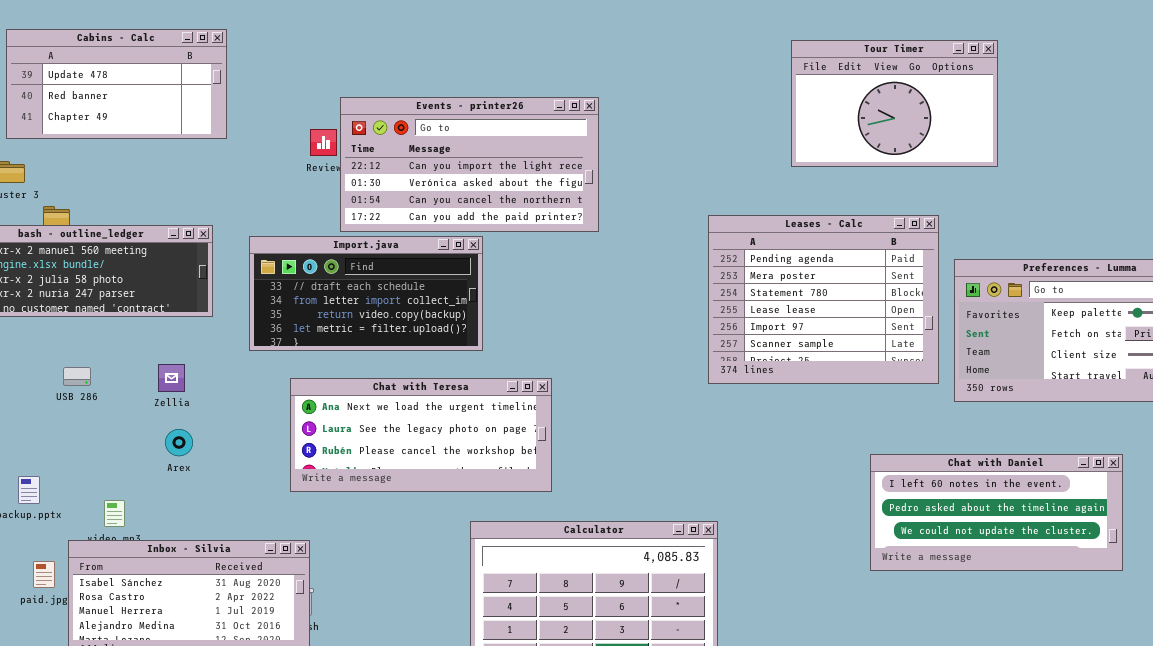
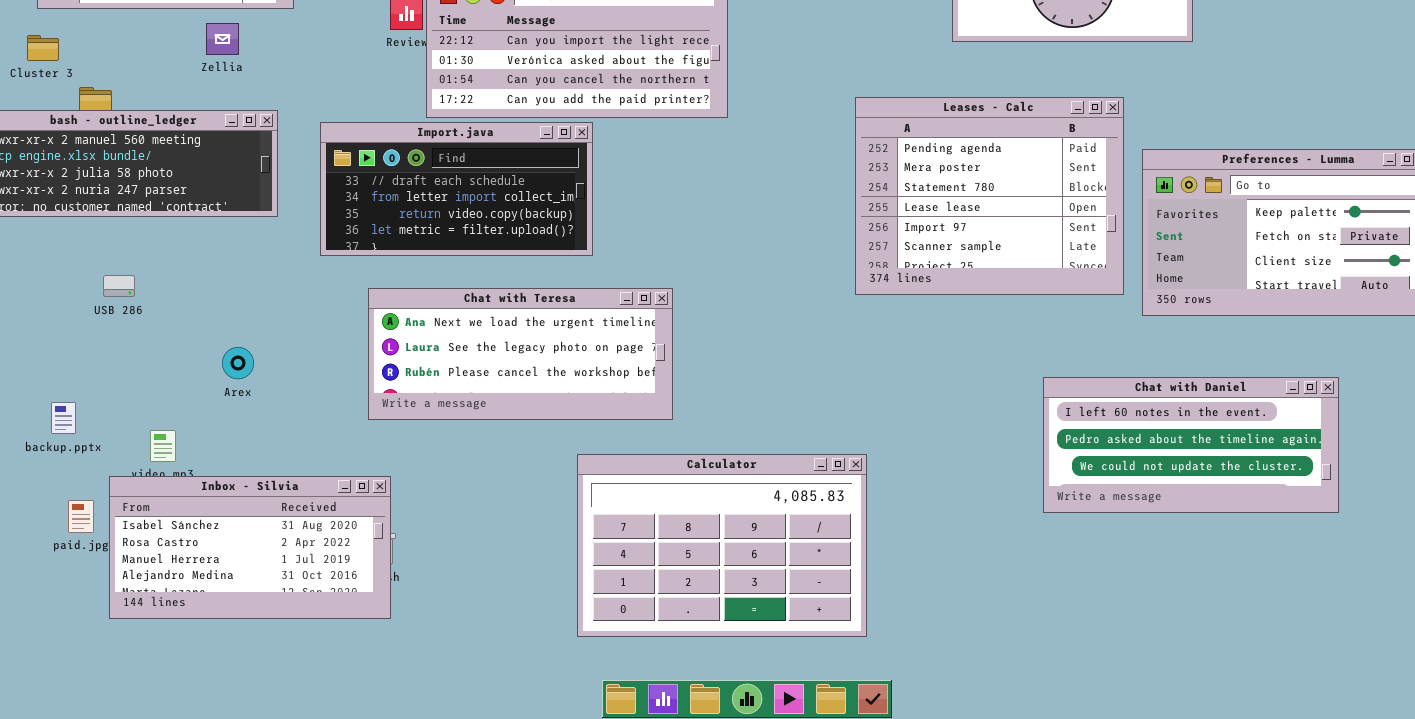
Zellia: [158,364,185,392] -> [206,23,239,55], moved

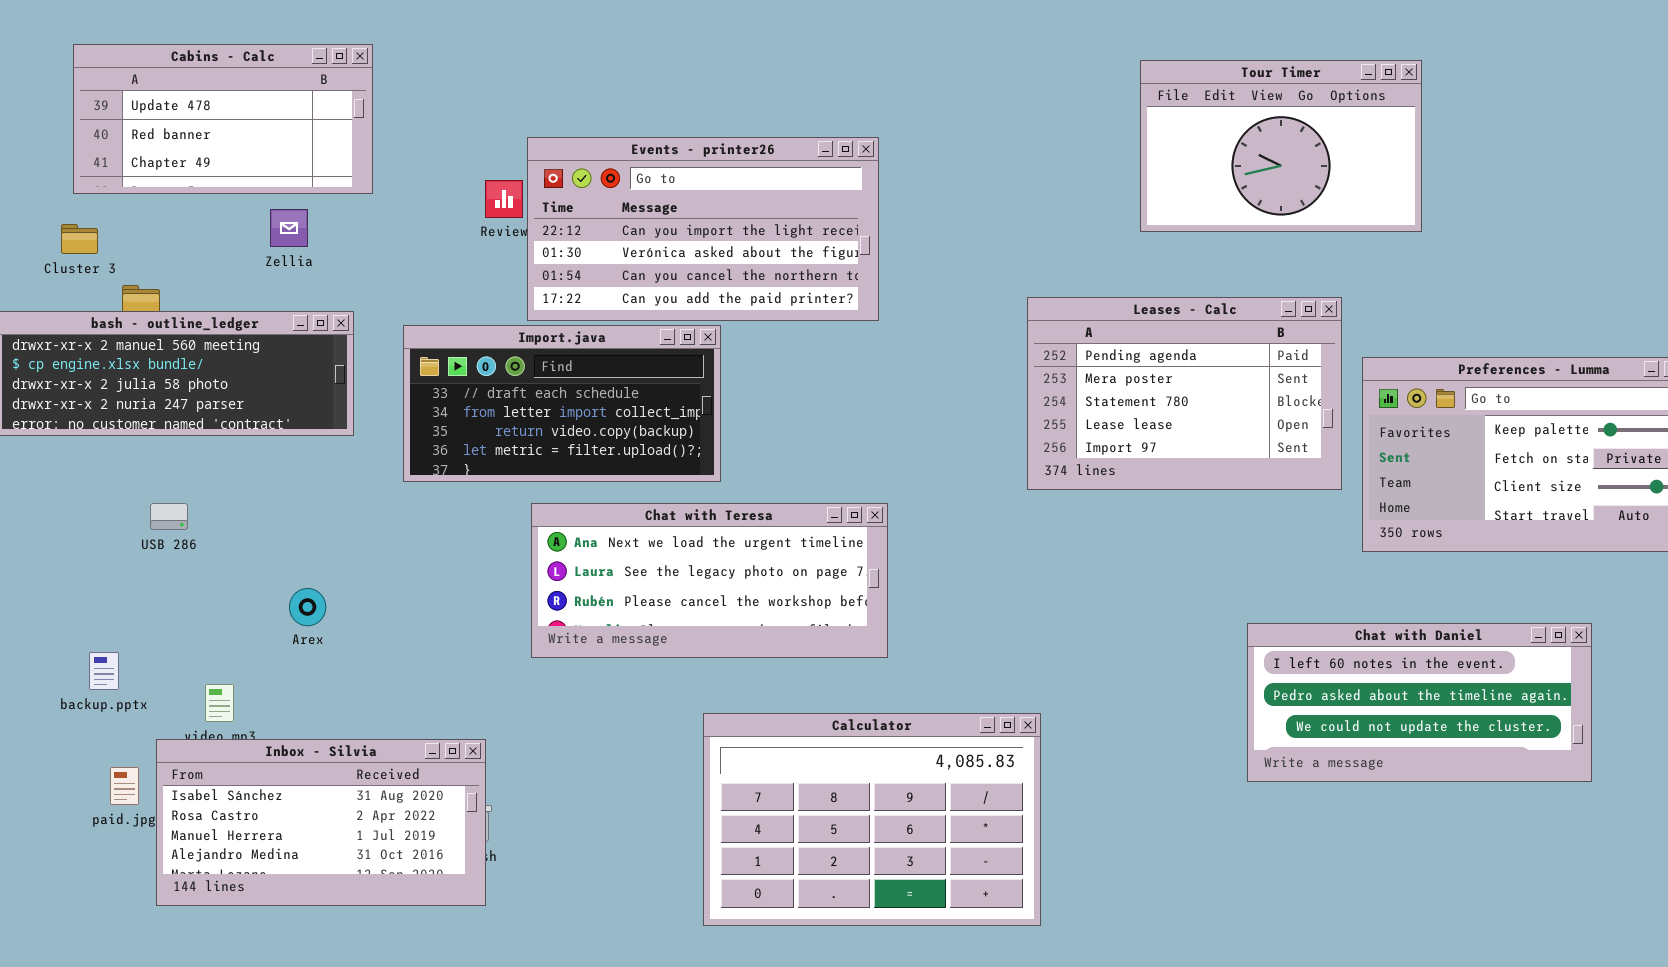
Leases - Calc: [855,97,1124,295] -> [1027,297,1342,490], resized
Chat with Teresa: [368,288,673,420] -> [531,503,888,658], moved

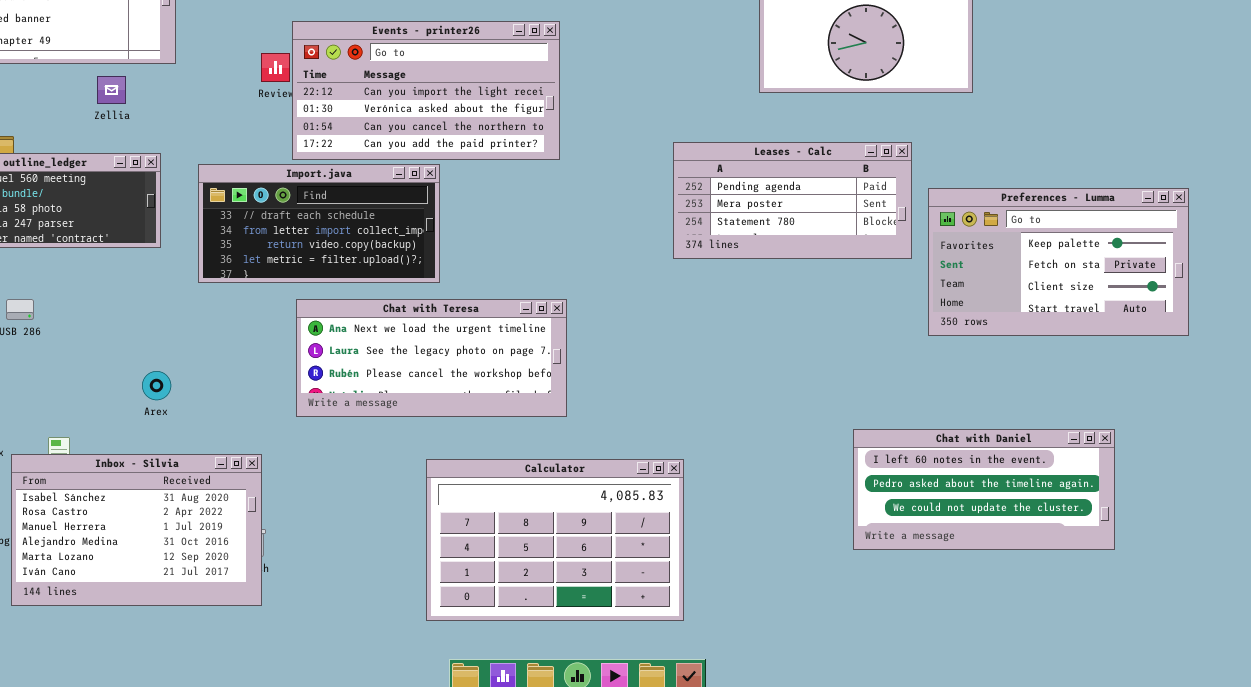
Leases - Calc: [1027,297,1342,490] -> [673,142,912,259], resized
Arex: [289,588,326,626] -> [142,371,171,400], moved
Chat with Daniel: [1247,623,1592,782] -> [853,429,1115,550], moved
Inbox - Silvia: [156,739,486,906] -> [11,454,262,606], resized

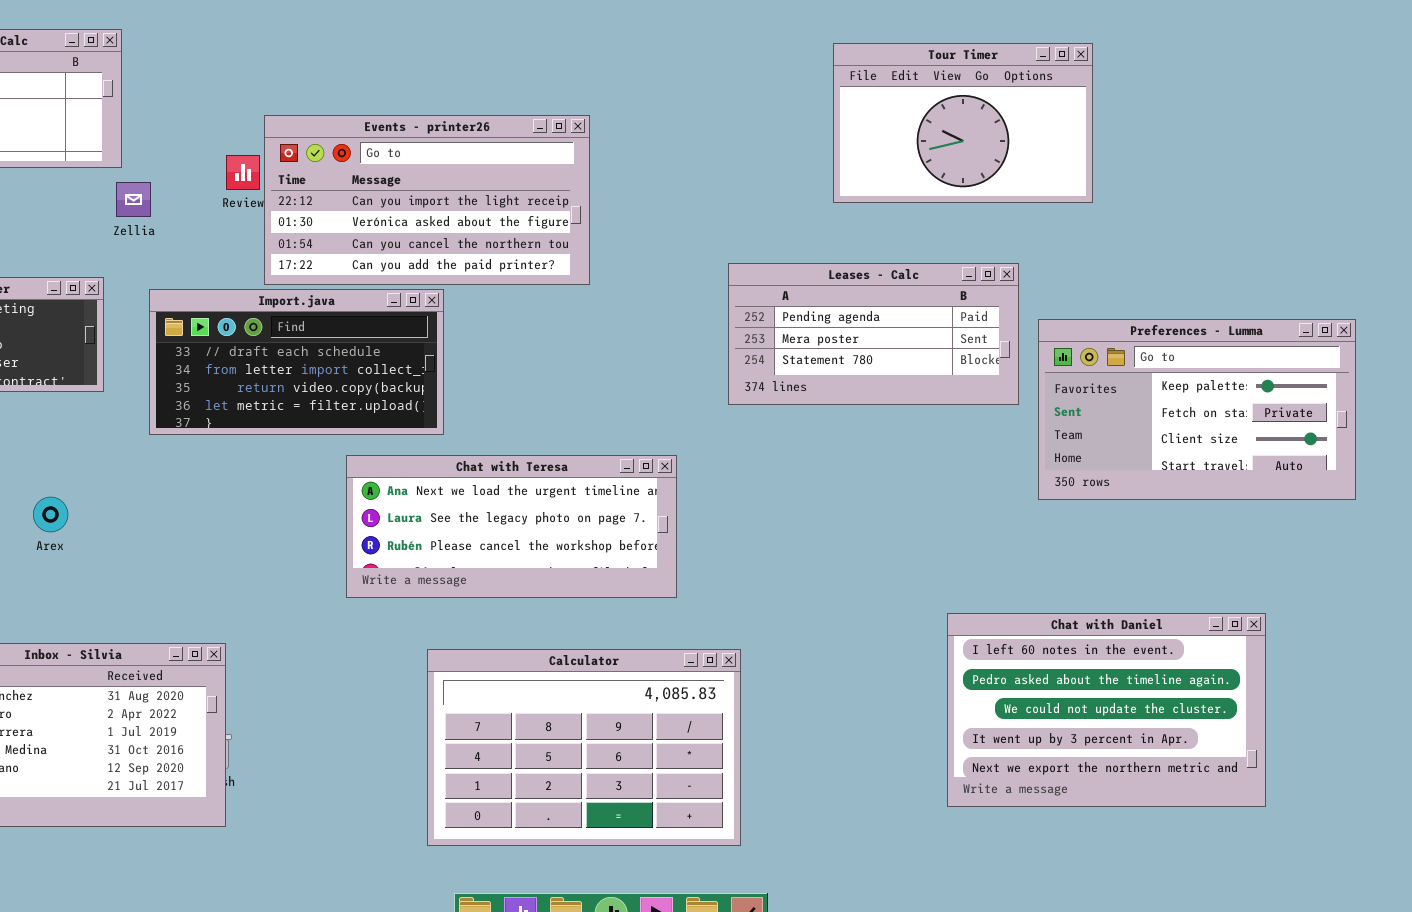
Zellia: [97,76,126,104] -> [116,182,151,217], moved
Chat with Teresa: [296,299,567,417] -> [346,455,677,598], moved
Arex: [142,371,171,400] -> [33,497,68,532], moved
Chat with Daniel: [853,429,1115,550] -> [947,613,1266,807], resized

